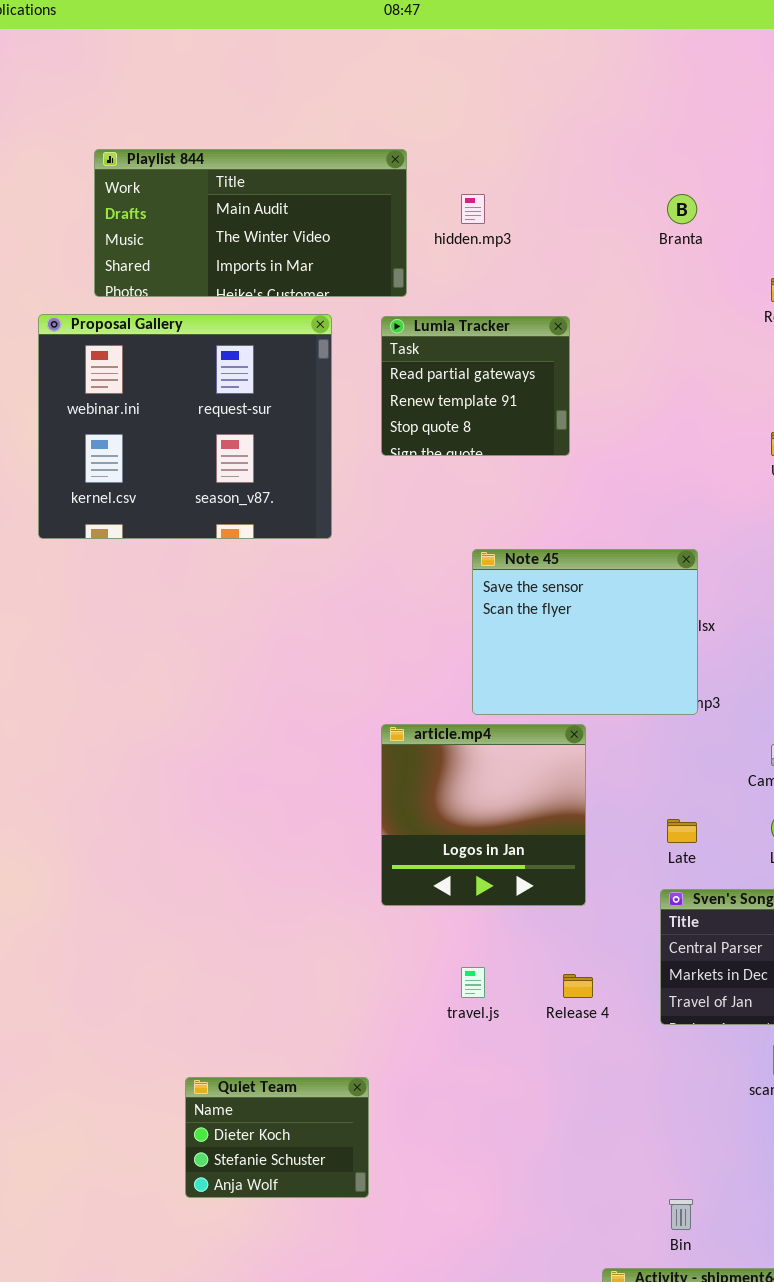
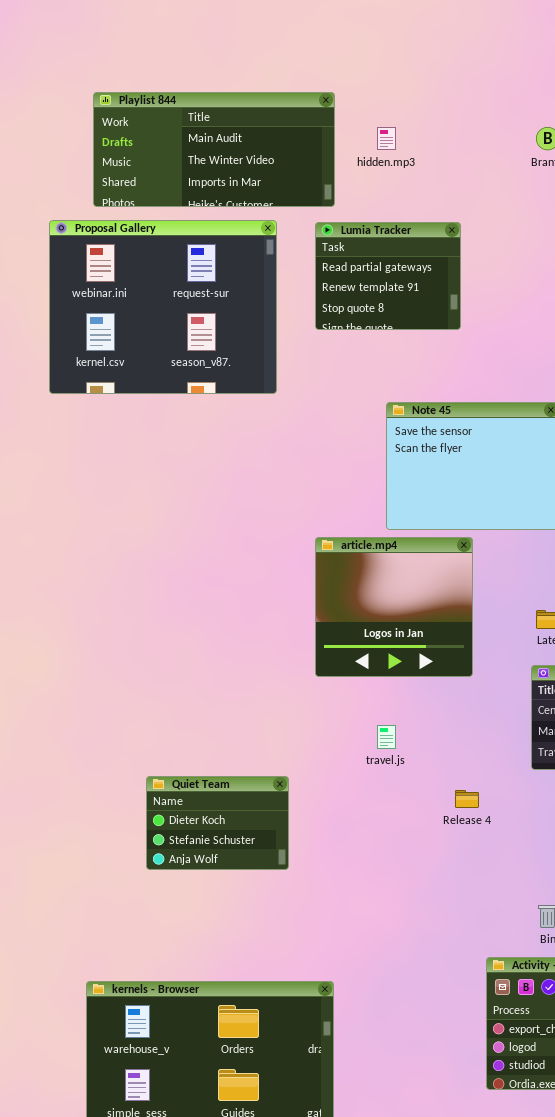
Release 4: [563,974,593,998] -> [455,790,479,808], moved
Quiet Team: [185,1077,369,1198] -> [146,776,289,870], moved

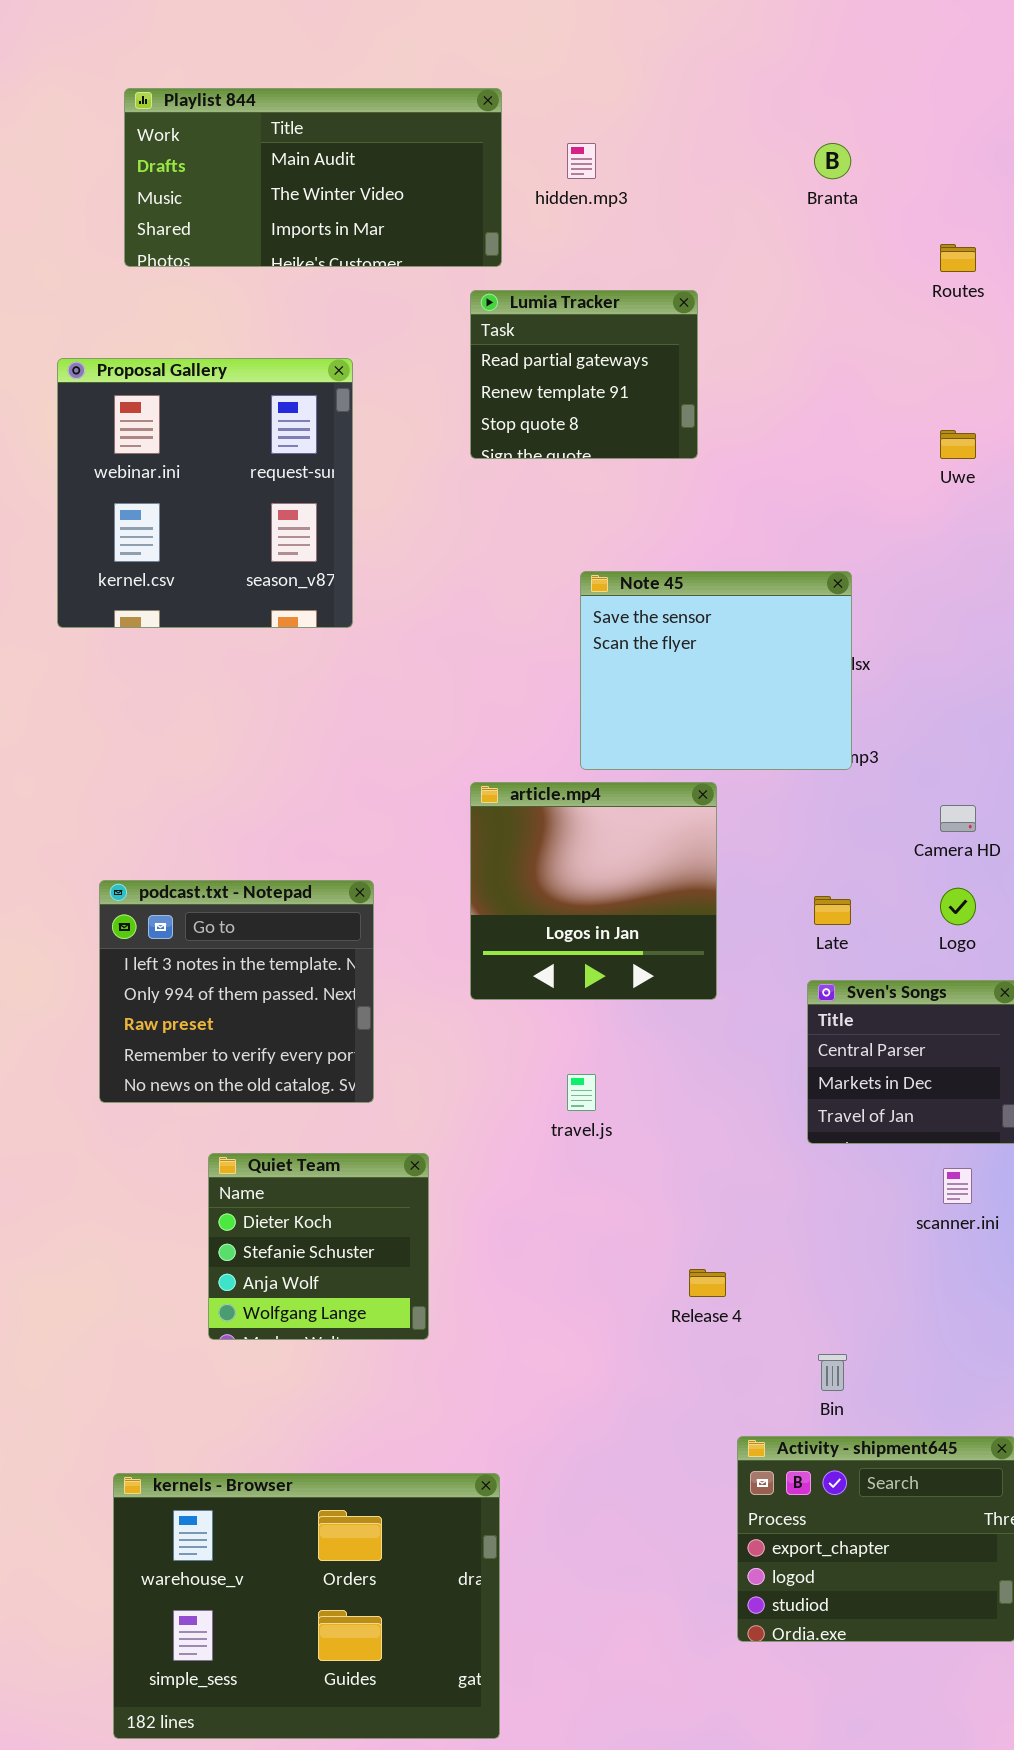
Proposal Gallery: [49,220,277,394] -> [57,358,353,628], moved, resized
podcast.txt - Notepad: none -> [99,880,374,1103], opened
Quiet Team: [146,776,289,870] -> [208,1153,429,1340], resized
Release 4: [455,790,479,808] -> [689,1269,726,1297], moved

